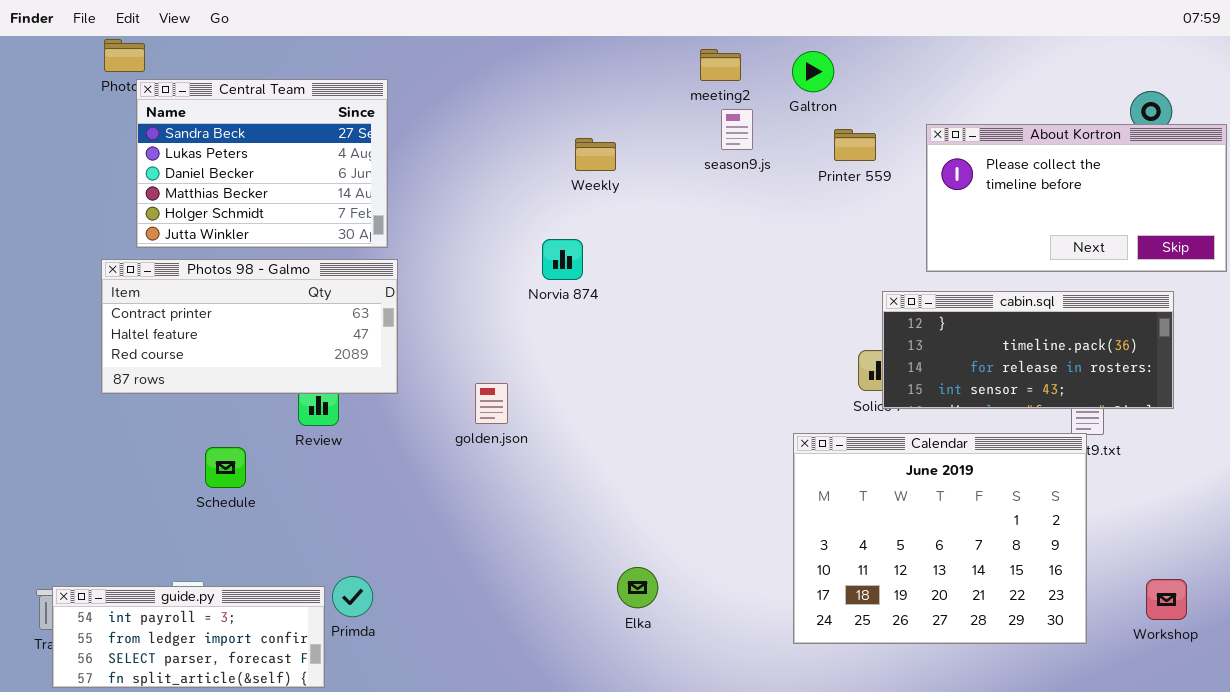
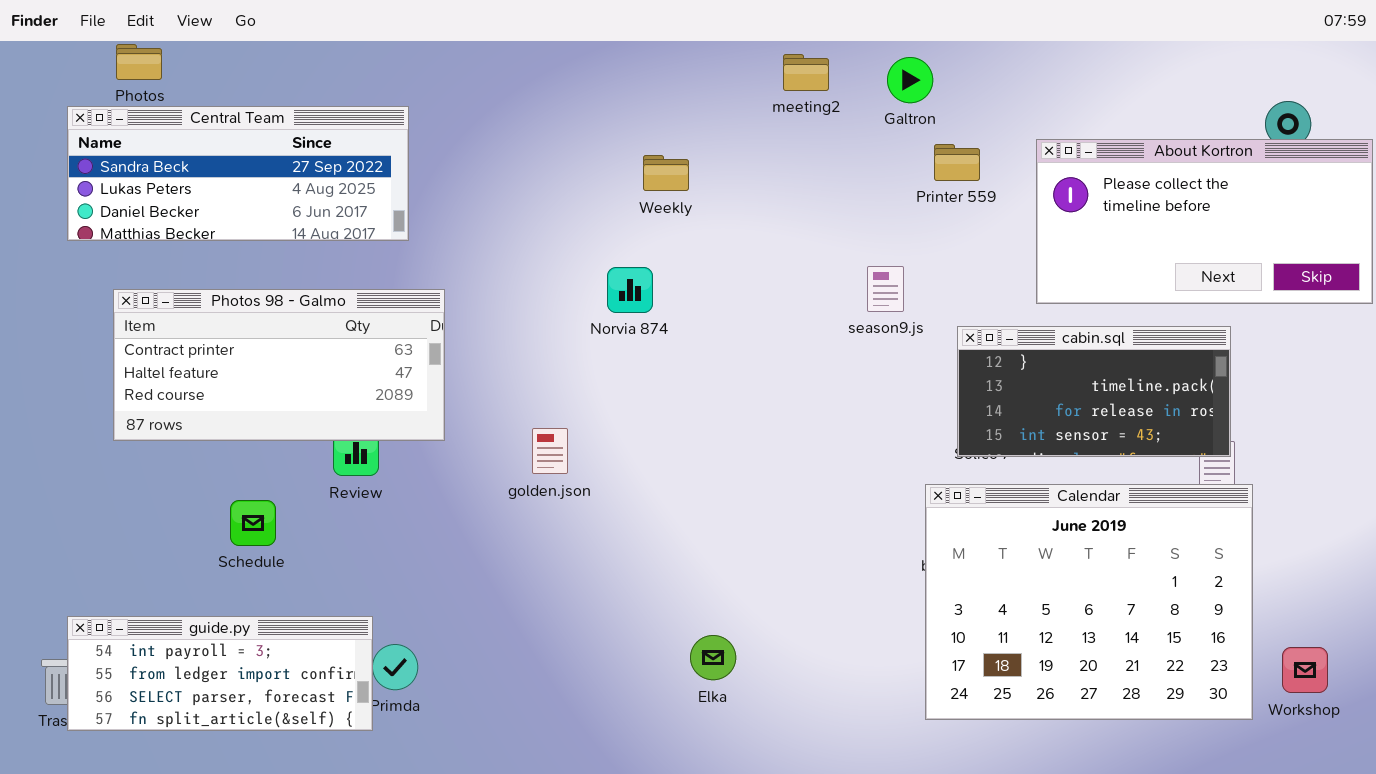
Central Team: [136,79,388,248] -> [67,106,409,241], moved, resized
season9.js: [721,109,753,150] -> [867,266,904,312], moved
cabin.sql: [882,291,1174,409] -> [957,326,1231,457], moved, resized
Calendar: [793,433,1087,644] -> [925,484,1253,720], moved
guide.py: [52,586,325,688] -> [67,616,373,731], moved

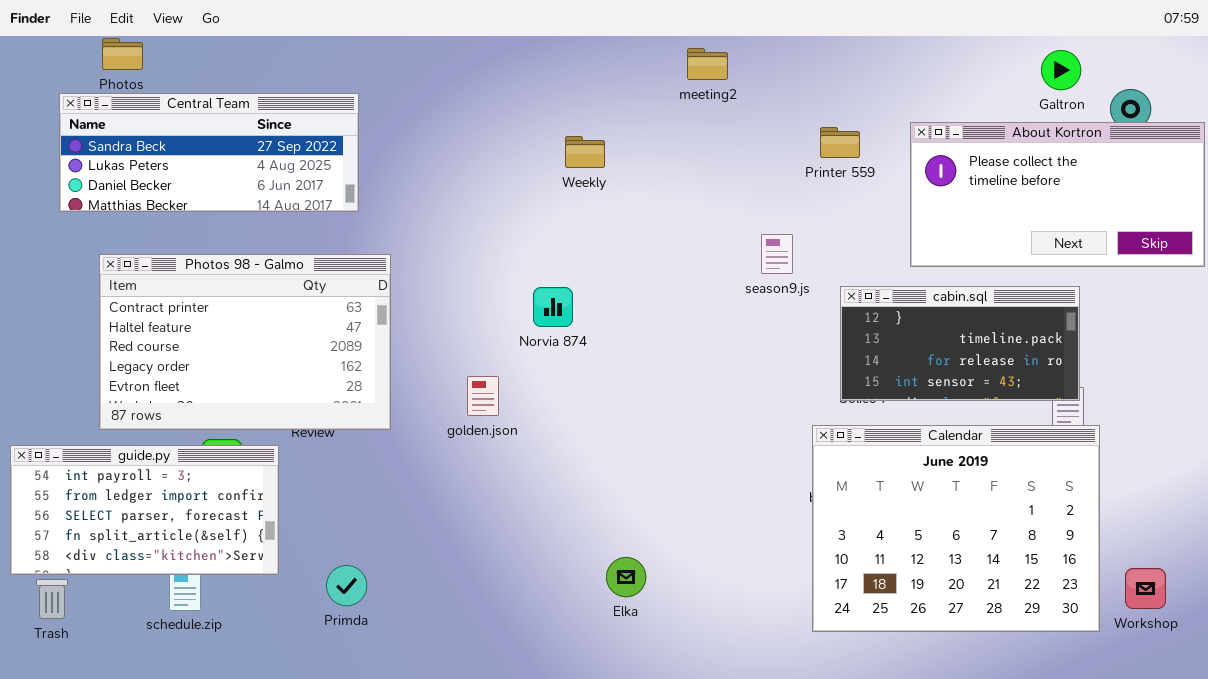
Galtron: [887,57,933,103] -> [1041,50,1081,90], moved
Norvia 874: [607,267,653,313] -> [533,287,573,327], moved
Photos 98 - Galmo: [113,289,445,441] -> [99,254,391,430], resized
guide.py: [67,616,373,731] -> [10,445,279,575], moved, resized

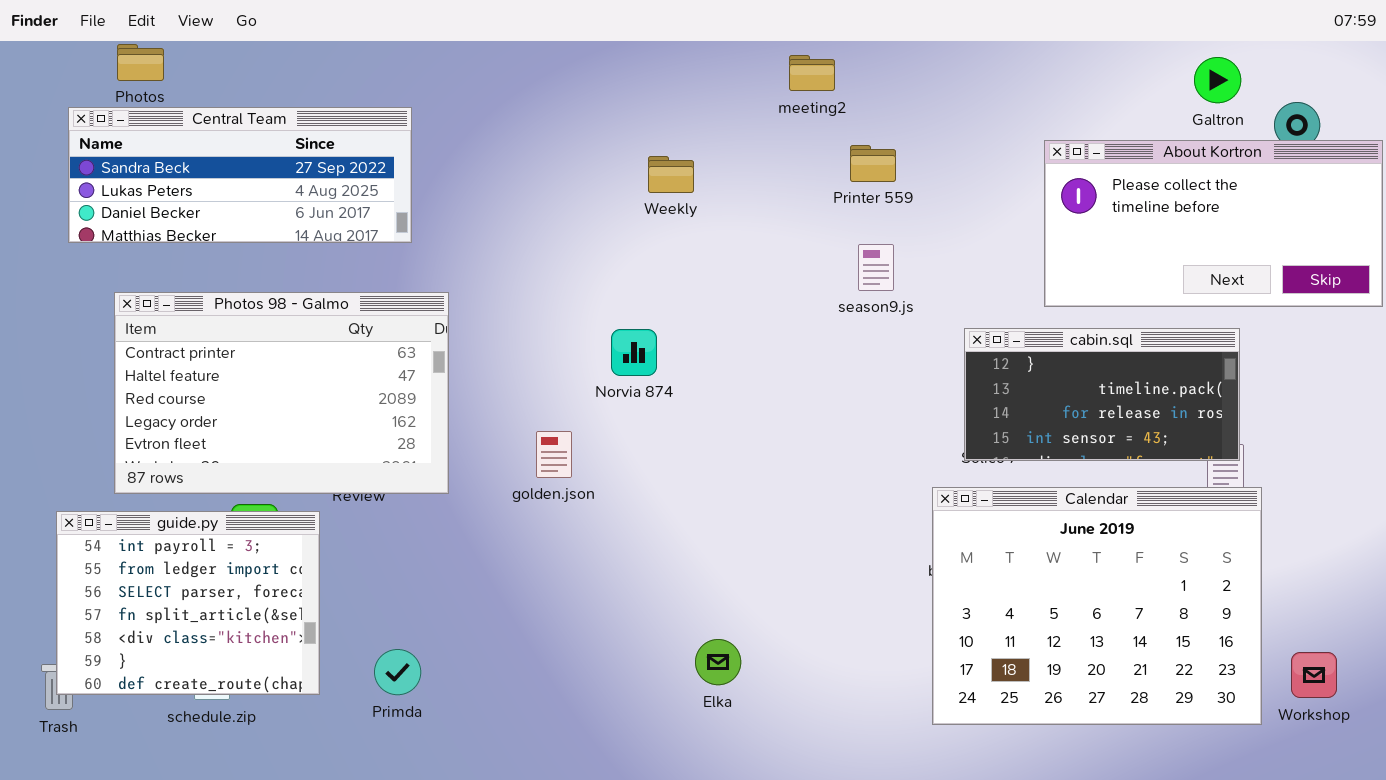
Printer 559: [820,127,860,158] -> [850,145,896,182], moved
season9.js: [761,234,793,274] -> [858,244,894,291], moved
guide.py: [10,445,279,575] -> [56,511,320,695], resized

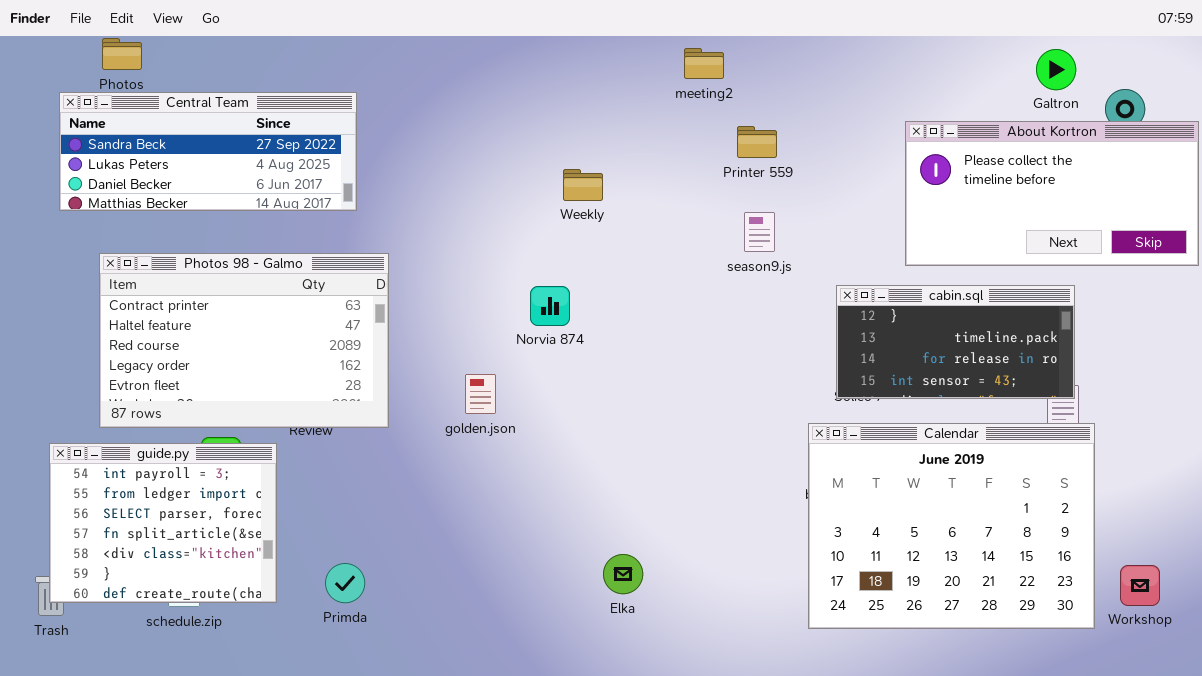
Weekly: [648,156,694,193] -> [563,169,603,201], moved

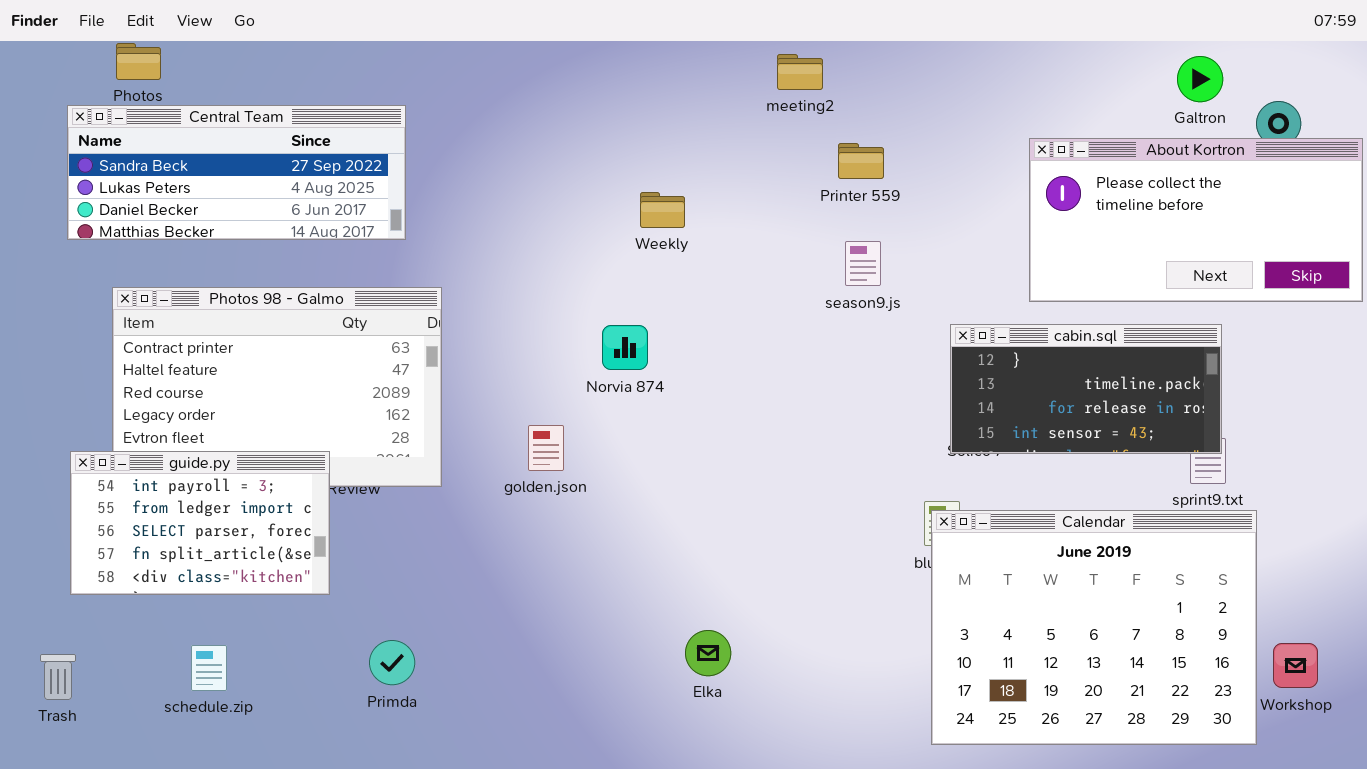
Calendar: [808,423,1095,629] -> [931,510,1257,745], moved
guide.py: [49,443,277,603] -> [70,451,330,595], moved, resized

